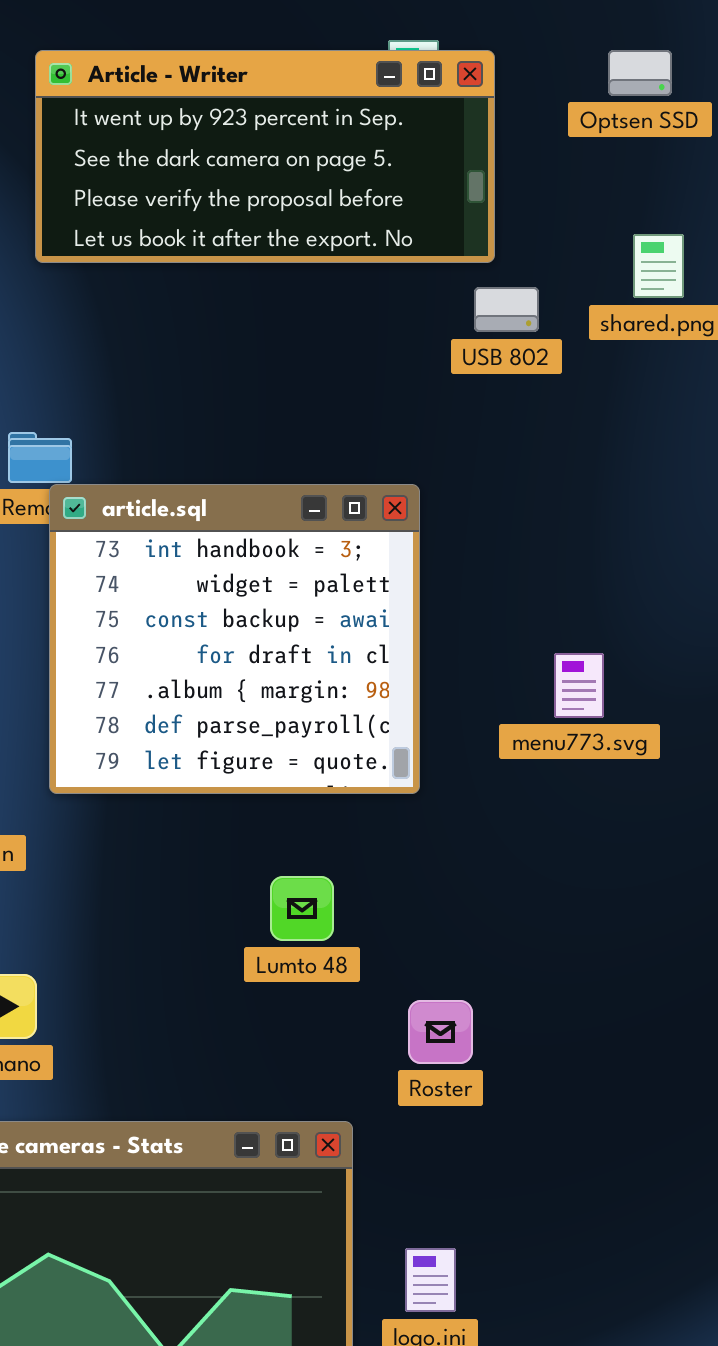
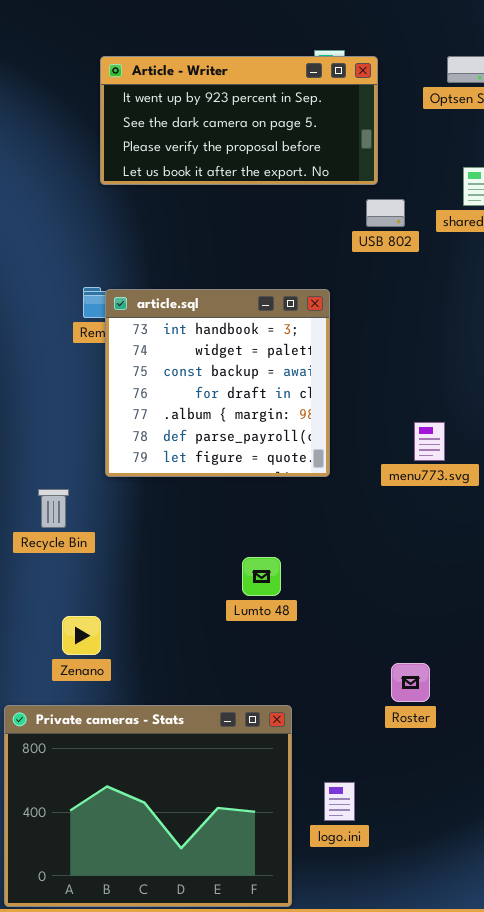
article.sql: [49,484,420,794] -> [105,289,330,477], moved
Roster: [408,1000,473,1064] -> [391,663,430,702], moved

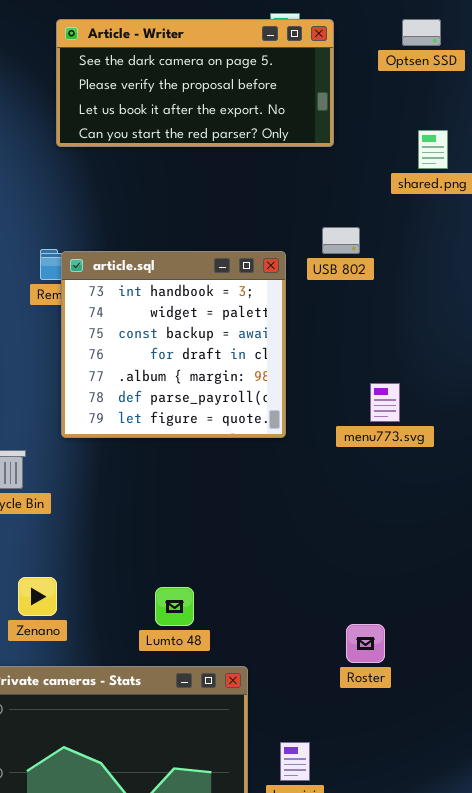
Article - Writer: [100,56,378,185] -> [56,19,334,147], scrolled down 1 row
USB 802: [366,199,405,227] -> [322,227,360,254], moved
Lumto 48: [242,557,281,596] -> [155,587,194,626], moved

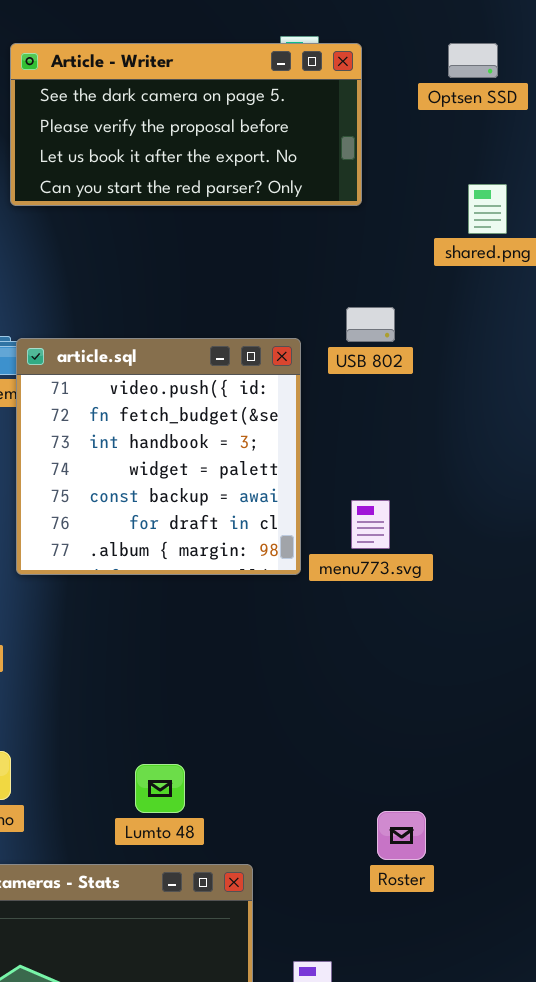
article.sql: [61,251,286,438] -> [16,338,301,575], scrolled up 2 rows
menu773.svg: [370,383,400,422] -> [351,500,390,549], moved

